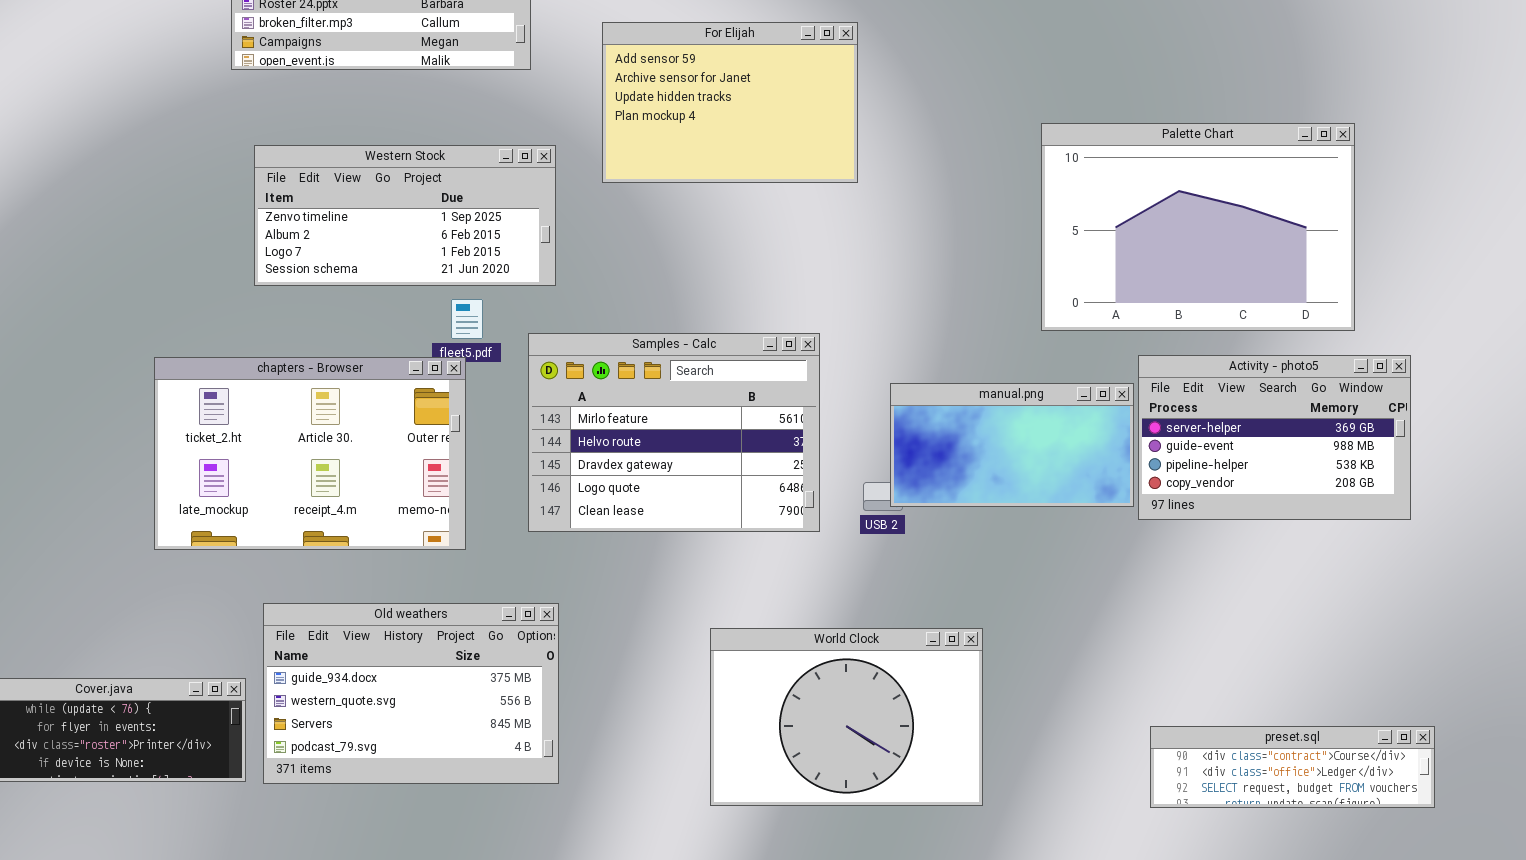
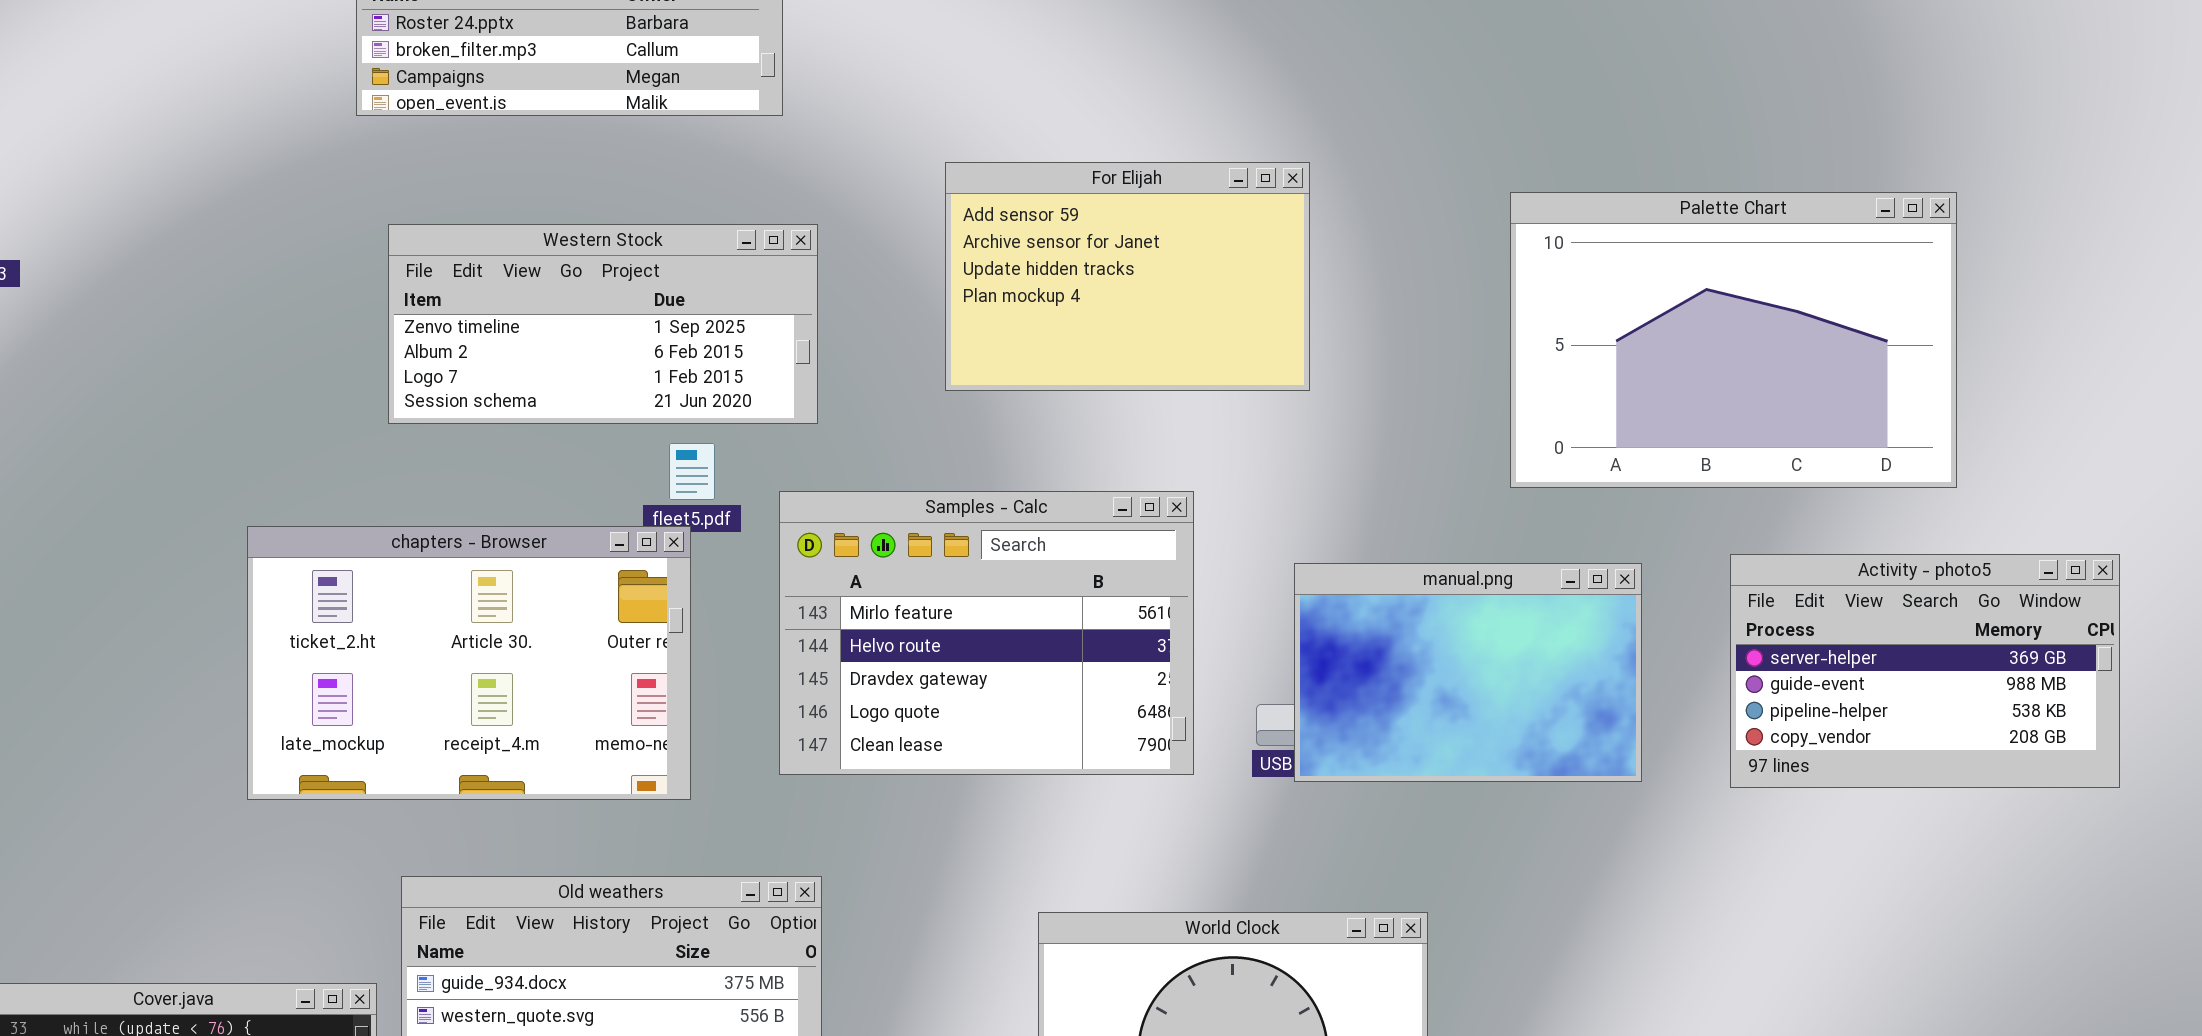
For Elijah: [602,22,858,183] -> [945,162,1310,391], moved
Activity - photo5: [1138,355,1411,520] -> [1730,554,2120,788], moved
manual.png: [890,383,1134,507] -> [1294,563,1642,782], resized

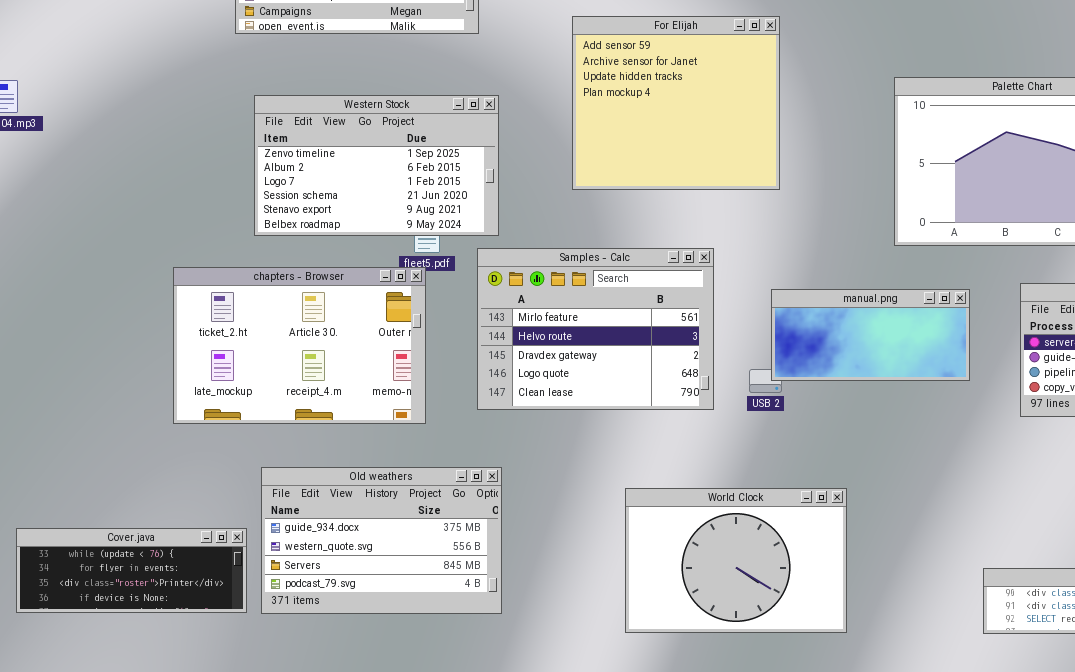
For Elijah: [945,162,1310,391] -> [572,16,780,190], resized
Western Stock: [388,224,818,424] -> [254,95,499,236], resized
manual.png: [1294,563,1642,782] -> [771,289,970,381], resized

